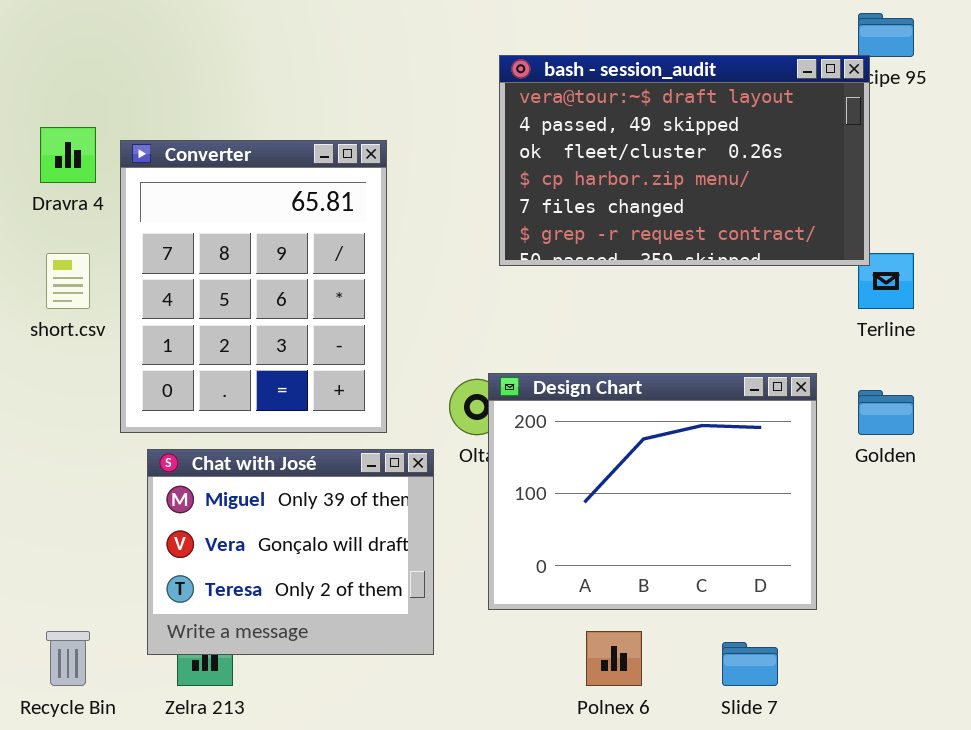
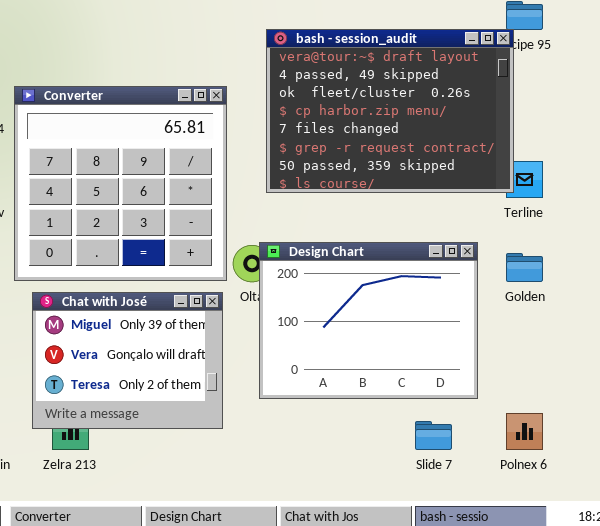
bash - session_audit: [499,55,870,266] -> [266,29,514,193], resized
Converter: [120,140,387,433] -> [14,86,227,281], resized
Polnex 6: [586,631,642,686] -> [506,413,543,450], moved

